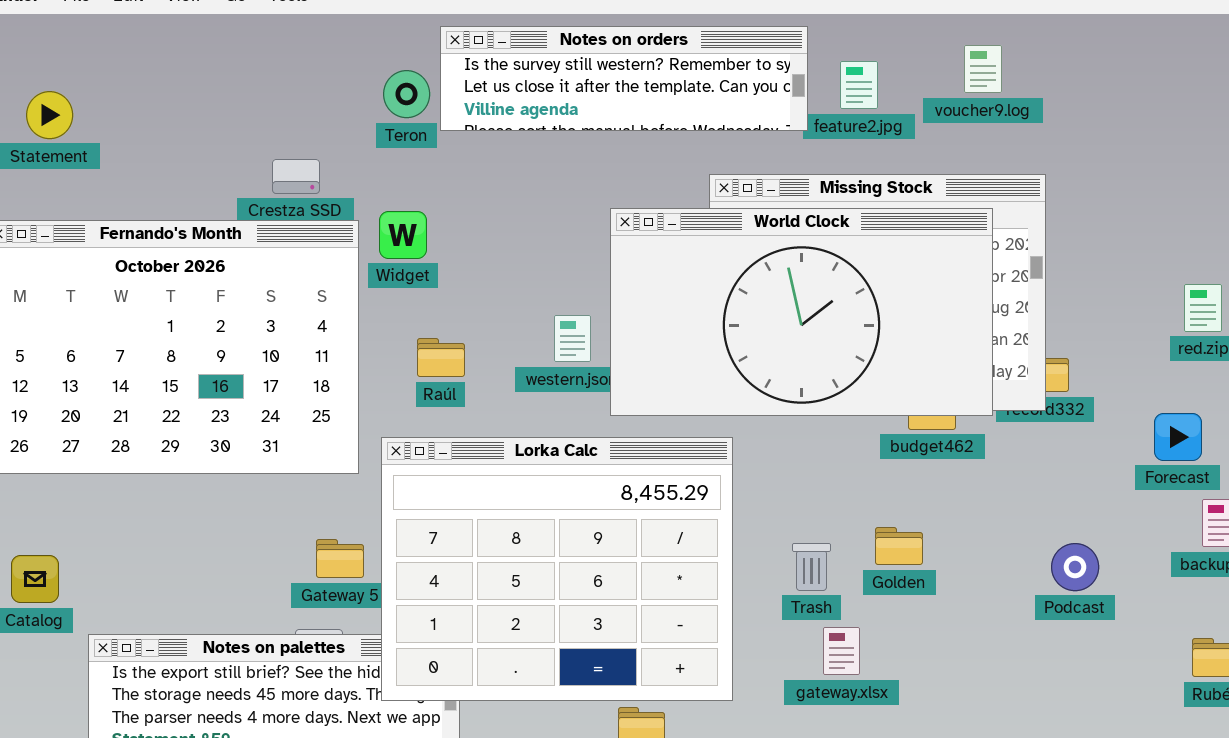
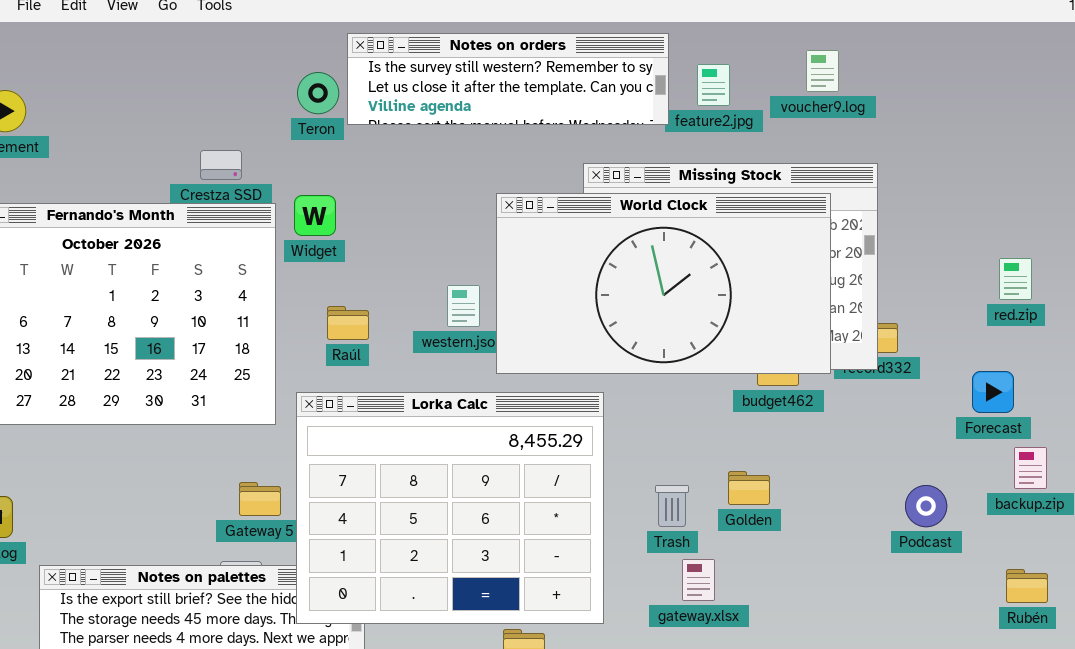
Podcast: [1051,543,1099,591] -> [905,485,947,527], moved

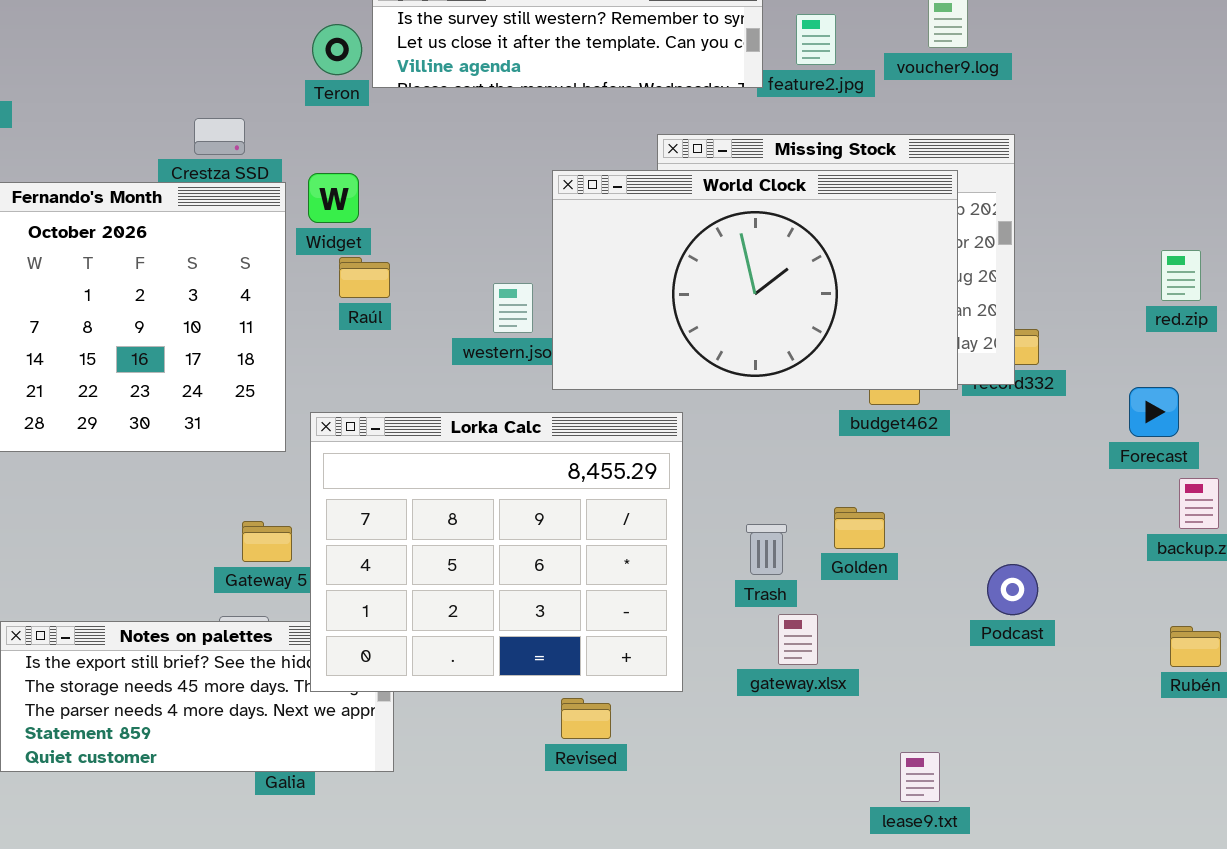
Raúl: [327,306,369,340] -> [339,257,390,298], moved
Podcast: [905,485,947,527] -> [987,564,1038,615], moved

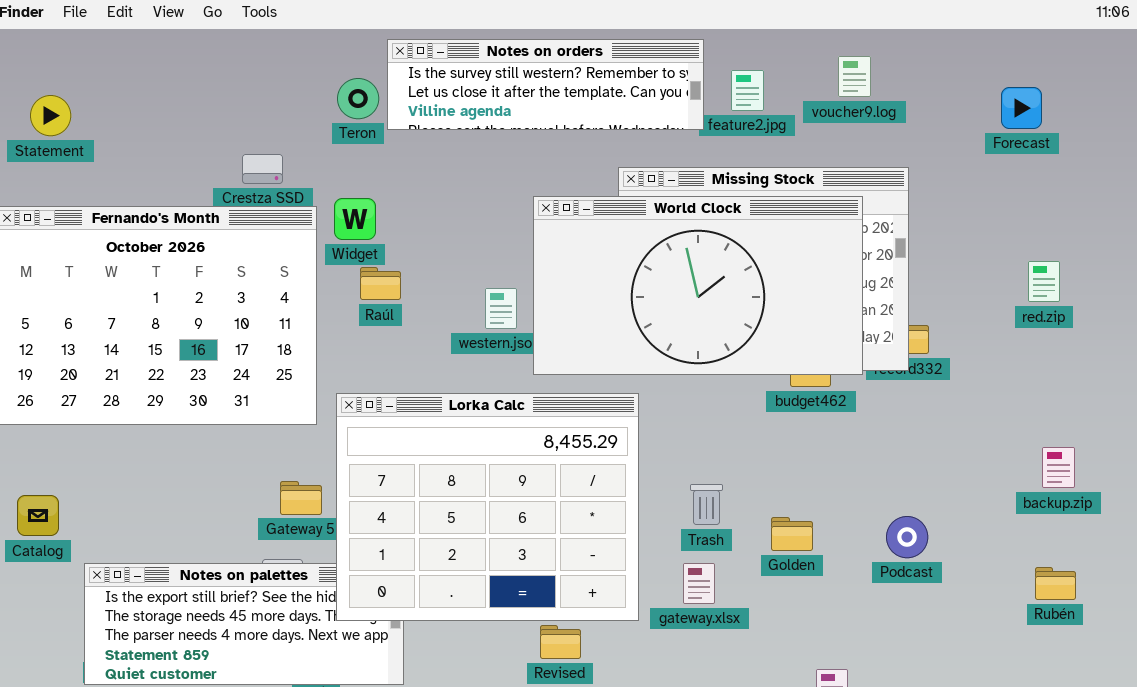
Forecast: [1129,387,1179,437] -> [1001,87,1042,129], moved
Golden: [834,507,885,549] -> [771,517,813,551], moved
gateway.xlsx: [778,614,818,665] -> [683,563,715,604], moved

